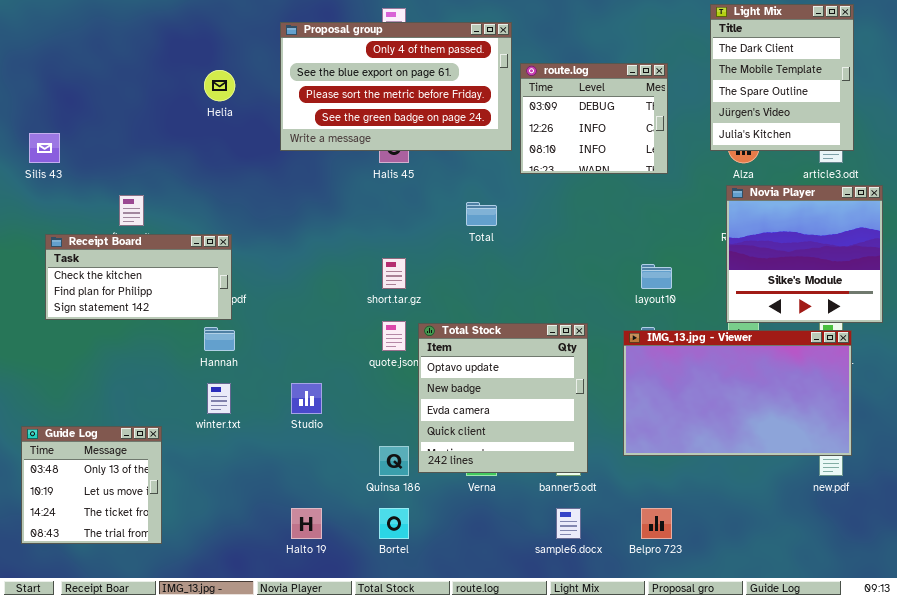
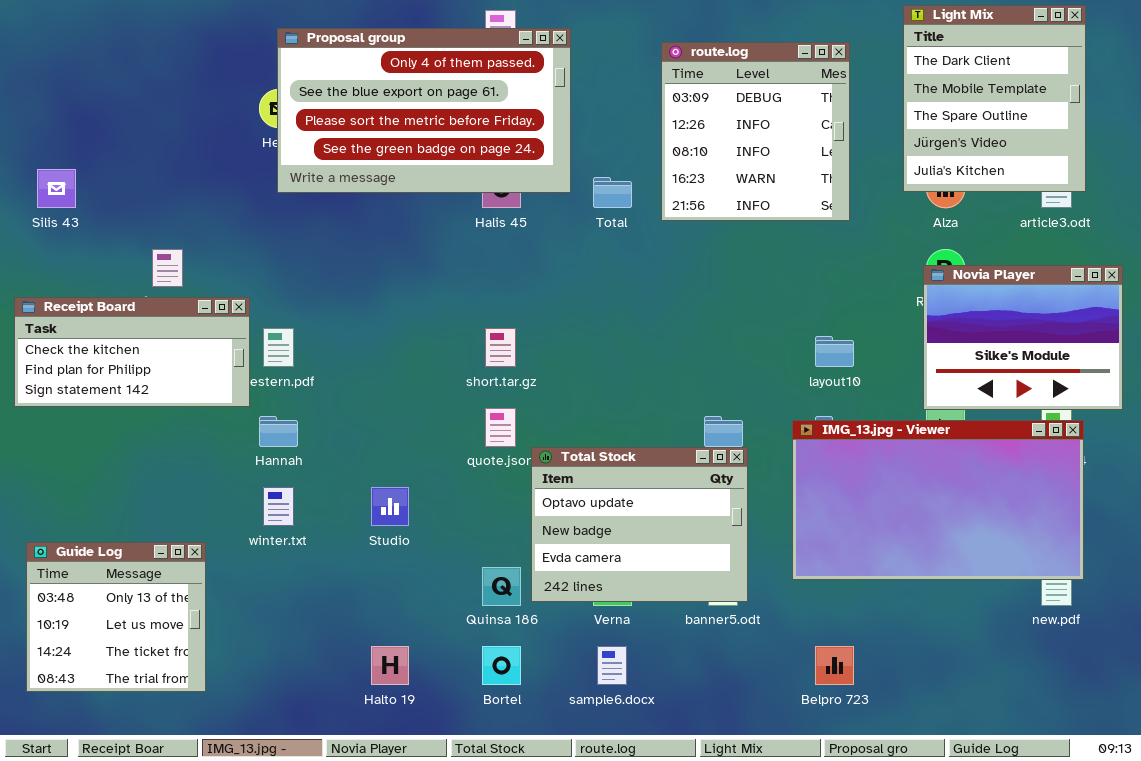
Proposal group: [280,22,512,151] -> [277,28,571,193], moved
route.log: [520,63,668,174] -> [661,42,850,221], resized
Novia Player: [726,185,883,323] -> [923,265,1123,410], resized
Total: [466,202,497,226] -> [593,177,632,208], moved
Receipt Board: [45,234,232,320] -> [14,297,250,407], moved
Total Stock: [418,323,588,473] -> [531,447,748,602], resized
sample6.docx: [556,508,581,539] -> [597,646,627,685], moved

